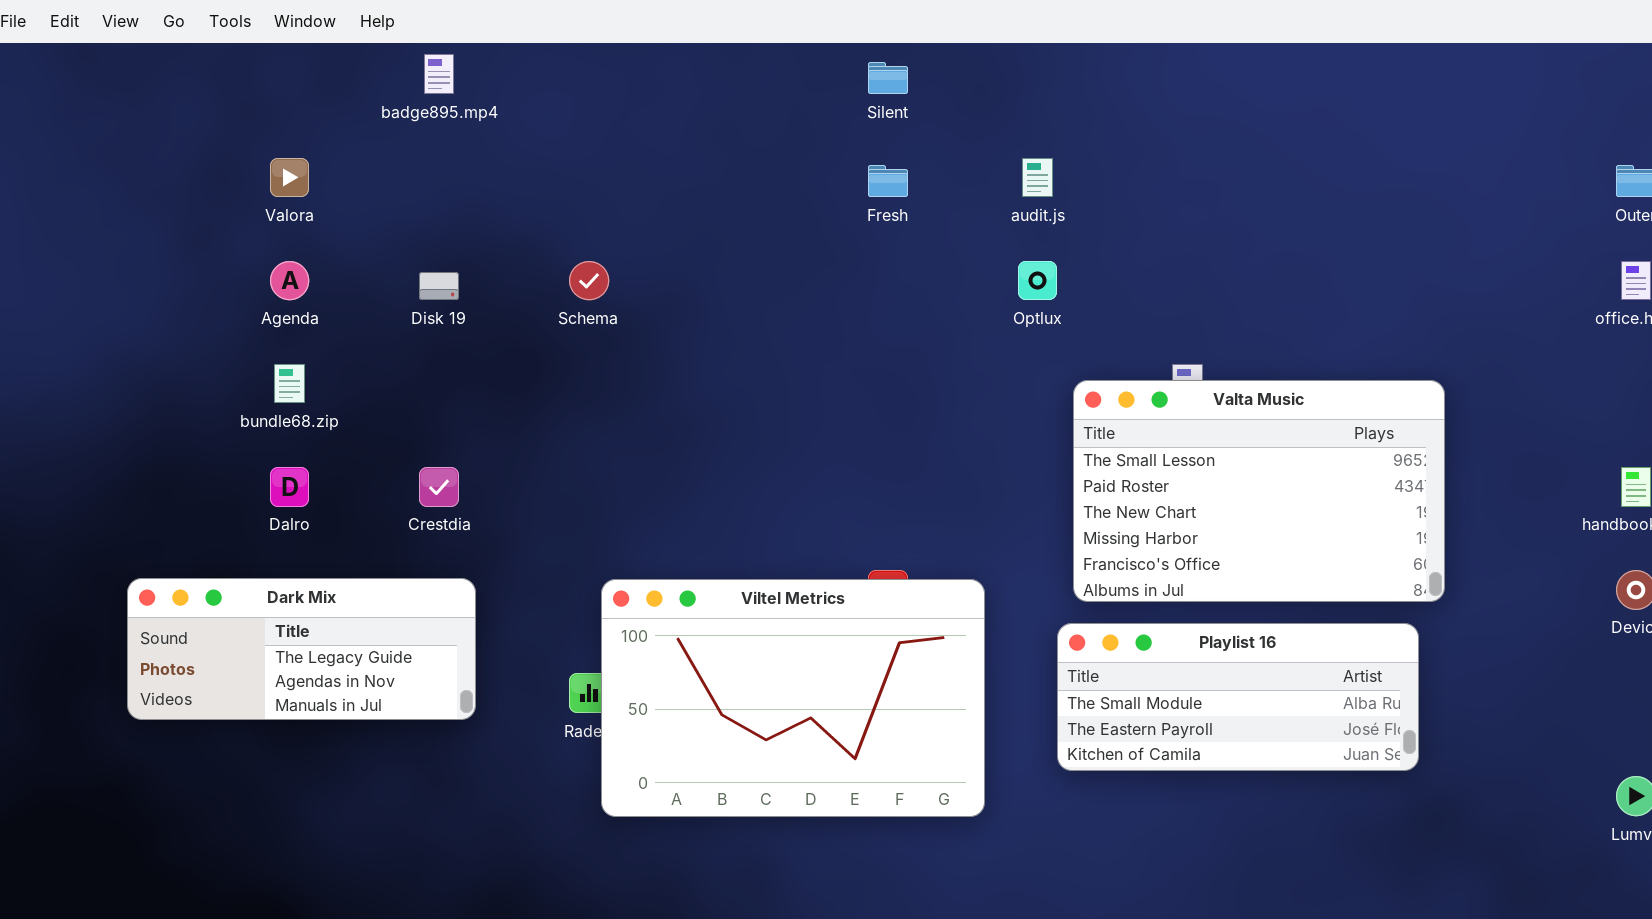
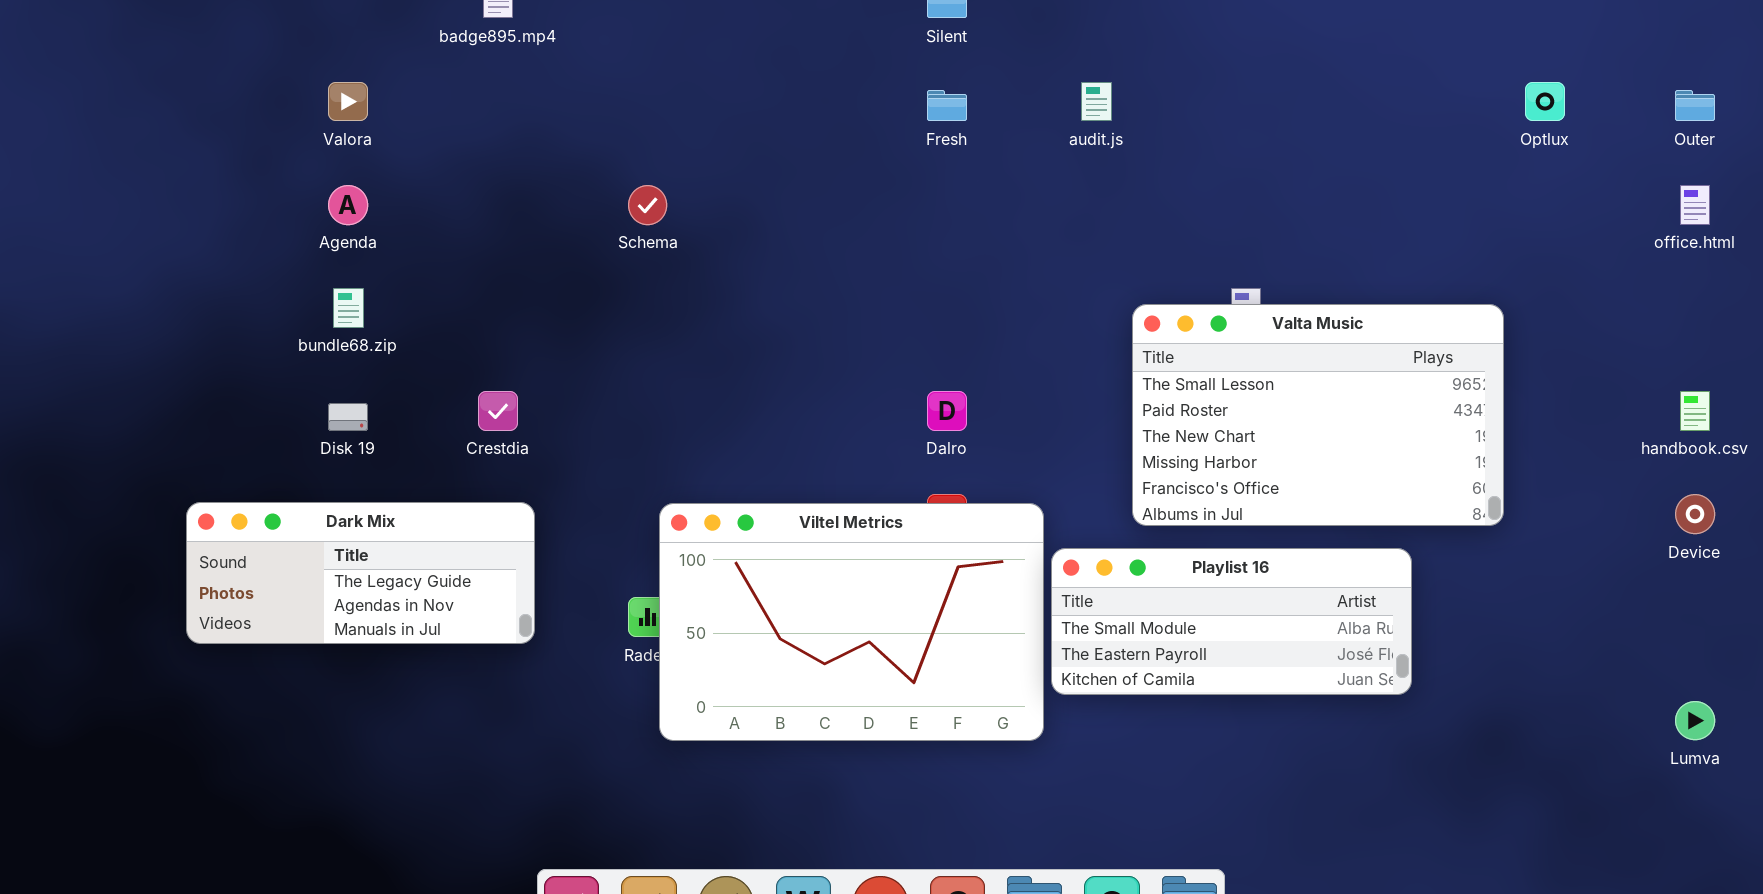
Optlux: [1018,261,1057,300] -> [1525,82,1565,121], moved
Disk 19: [419,272,459,300] -> [328,403,368,431], moved
Dalro: [270,467,309,507] -> [927,391,967,431], moved
Playlist 16: [1057,623,1419,771] -> [1051,548,1412,695], moved

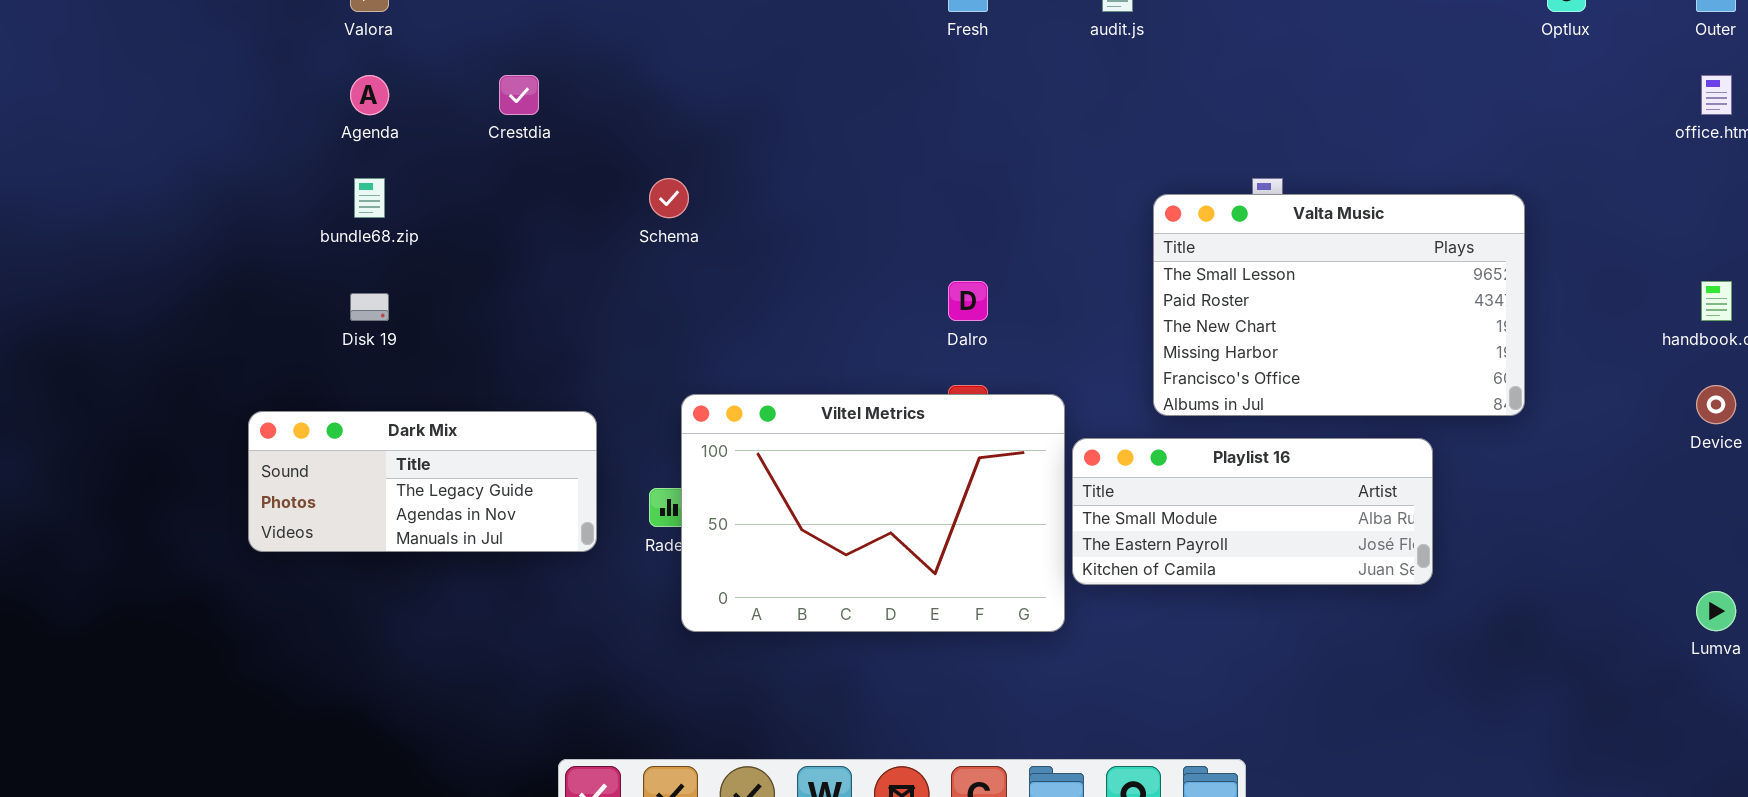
Schema: [628,185,667,225] -> [649,178,689,218], moved
Crestdia: [478,391,518,431] -> [499,75,539,115], moved
Dark Mix: [186,502,535,644] -> [248,411,597,552], moved

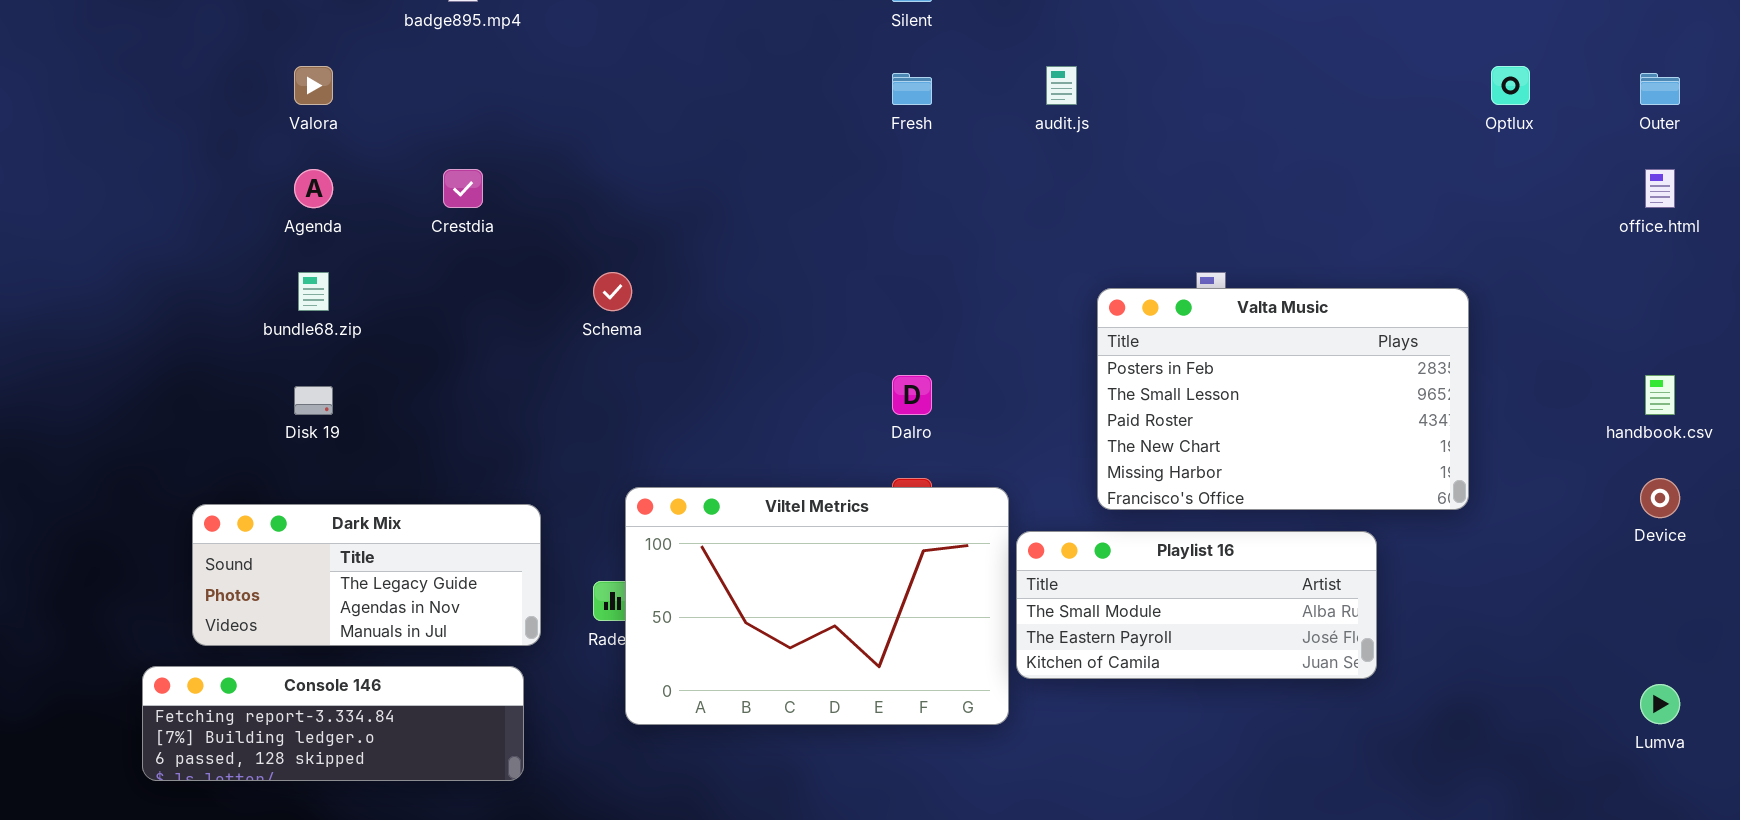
Valta Music: [1153,194,1525,416] -> [1097,288,1469,510], scrolled up 1 row
Console 146: none -> [142,666,524,781], opened

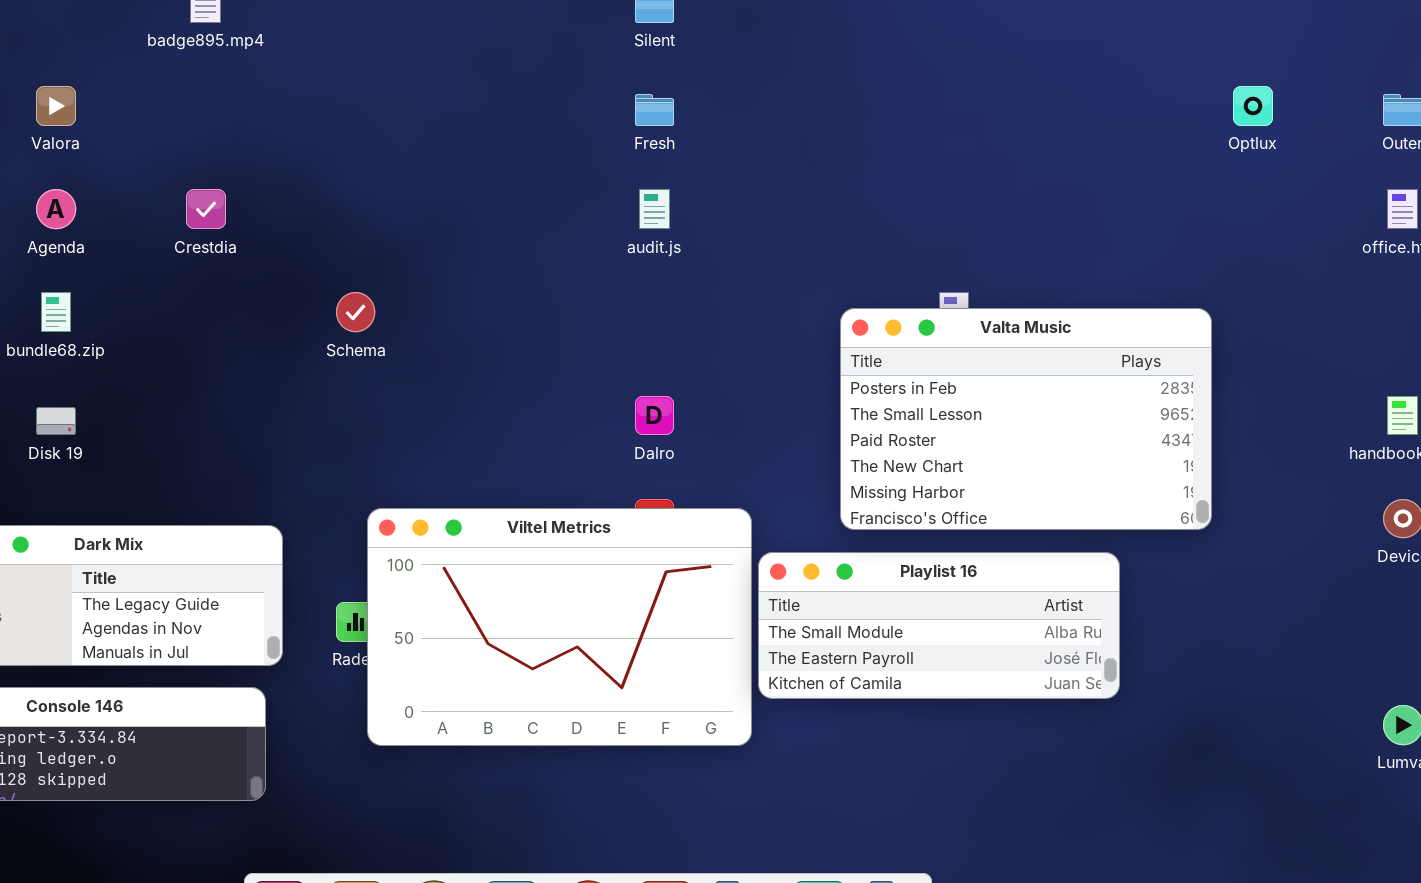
audit.js: [1046,66,1077,105] -> [639,189,670,229], moved

